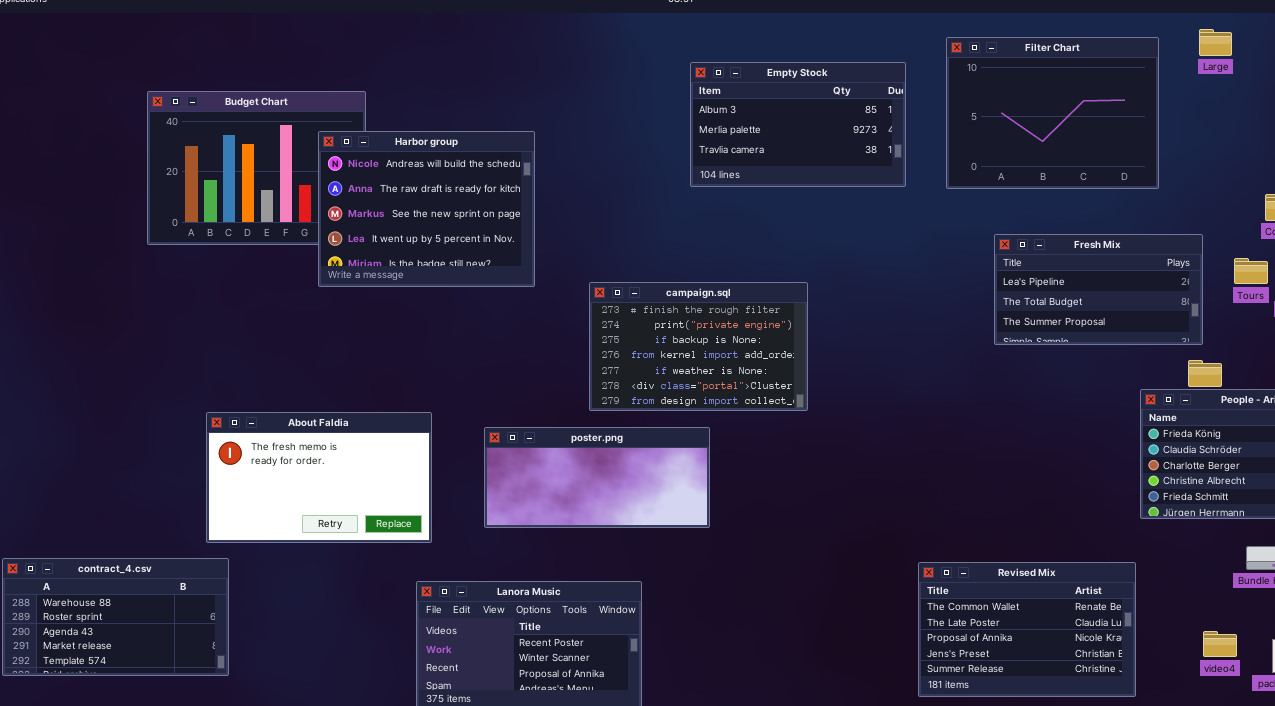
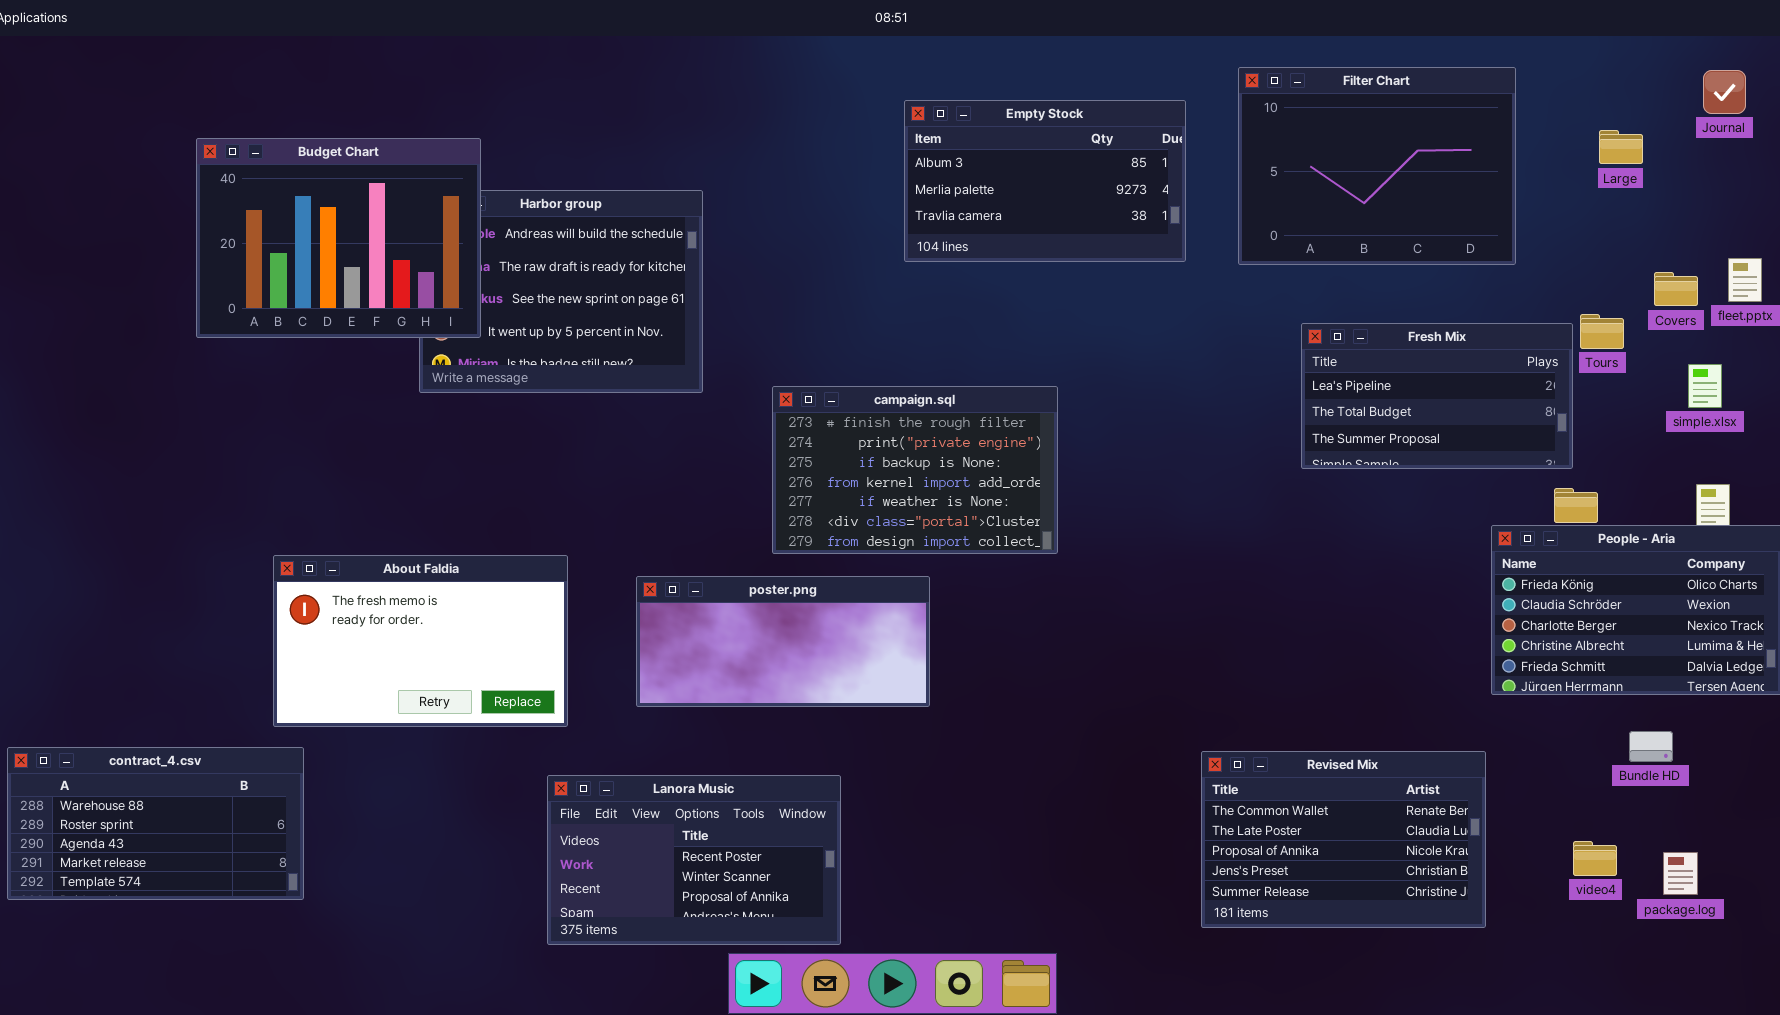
Large: [1199,29,1232,56] -> [1599,130,1643,164], moved
Budget Chart: [147,91,366,245] -> [196,138,481,338], raised
Tours: [1234,258,1268,284] -> [1580,314,1624,349], moved

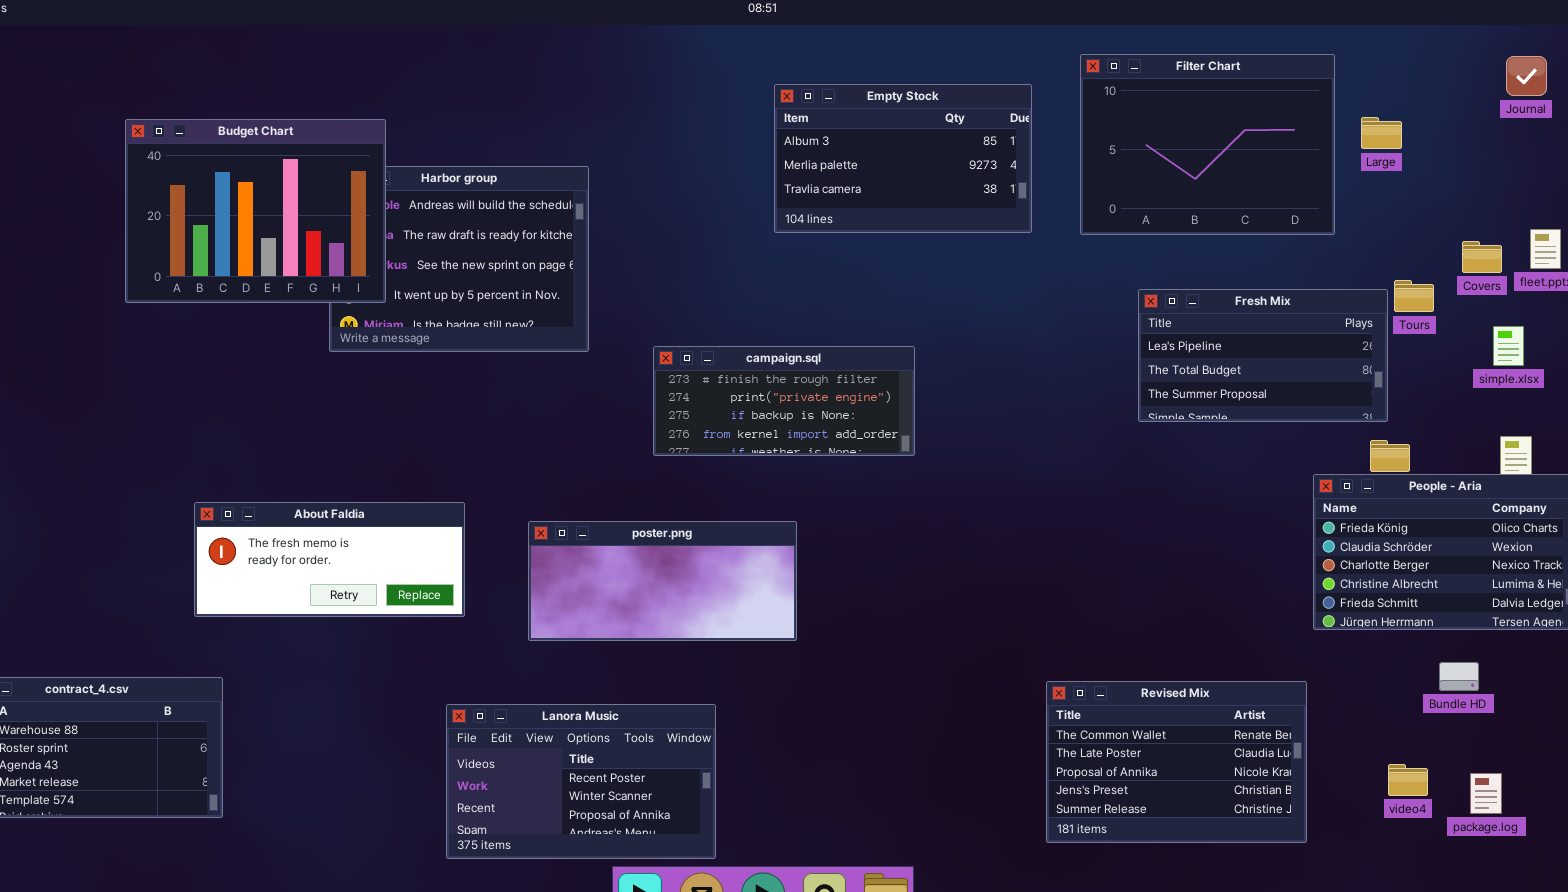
Large: [1599,130,1643,164] -> [1361,117,1402,149], moved
campaign.sql: [772,386,1058,554] -> [653,346,915,456], resized
About Faldia: [273,555,568,727] -> [194,502,465,617], resized

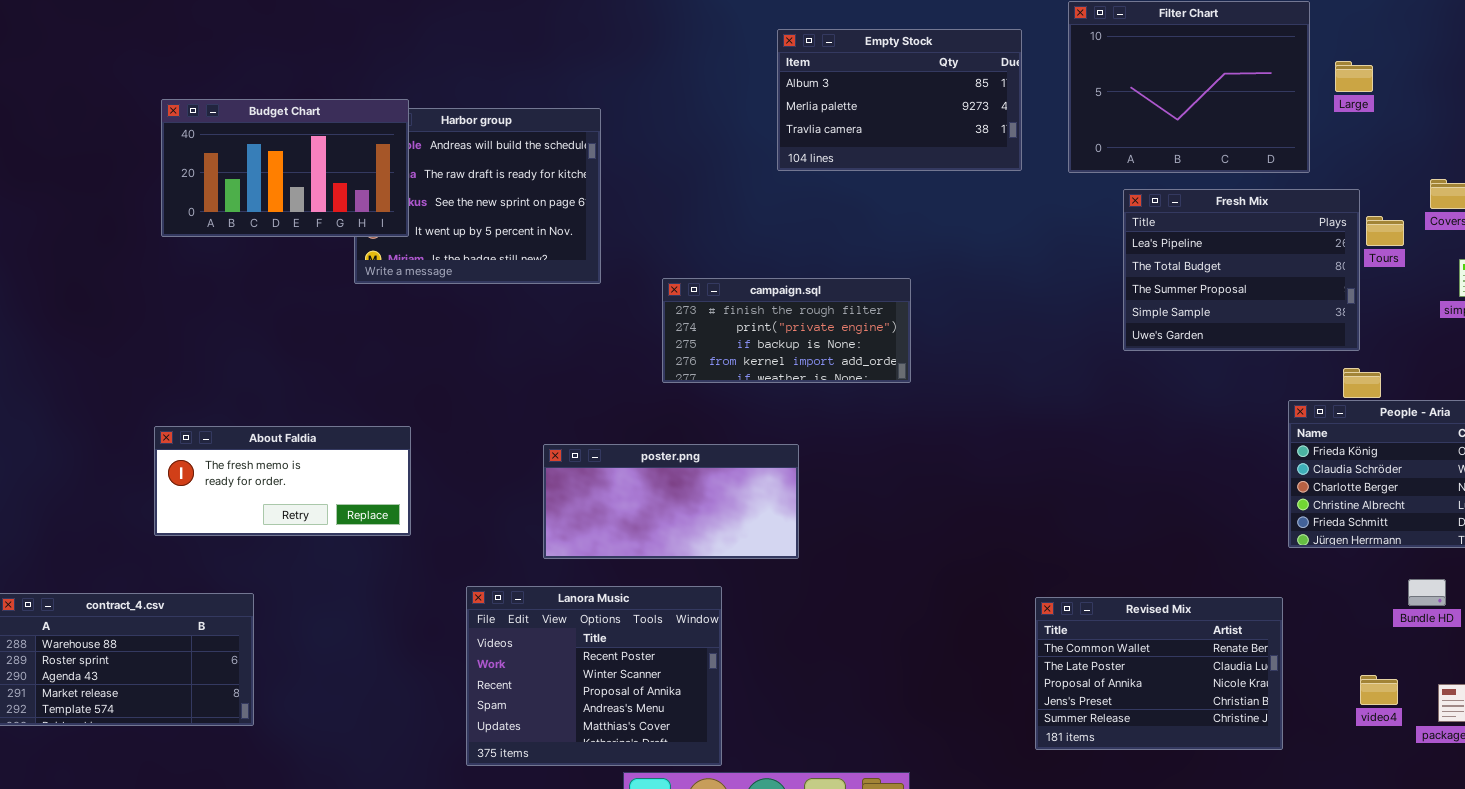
Budget Chart: [125,119,386,303] -> [161,99,409,237], resized
Fresh Mix: [1138,289,1388,422] -> [1123,189,1360,351], resized
About Faldia: [194,502,465,617] -> [154,426,411,536], moved
Lanora Music: [446,704,716,859] -> [466,586,722,766], resized

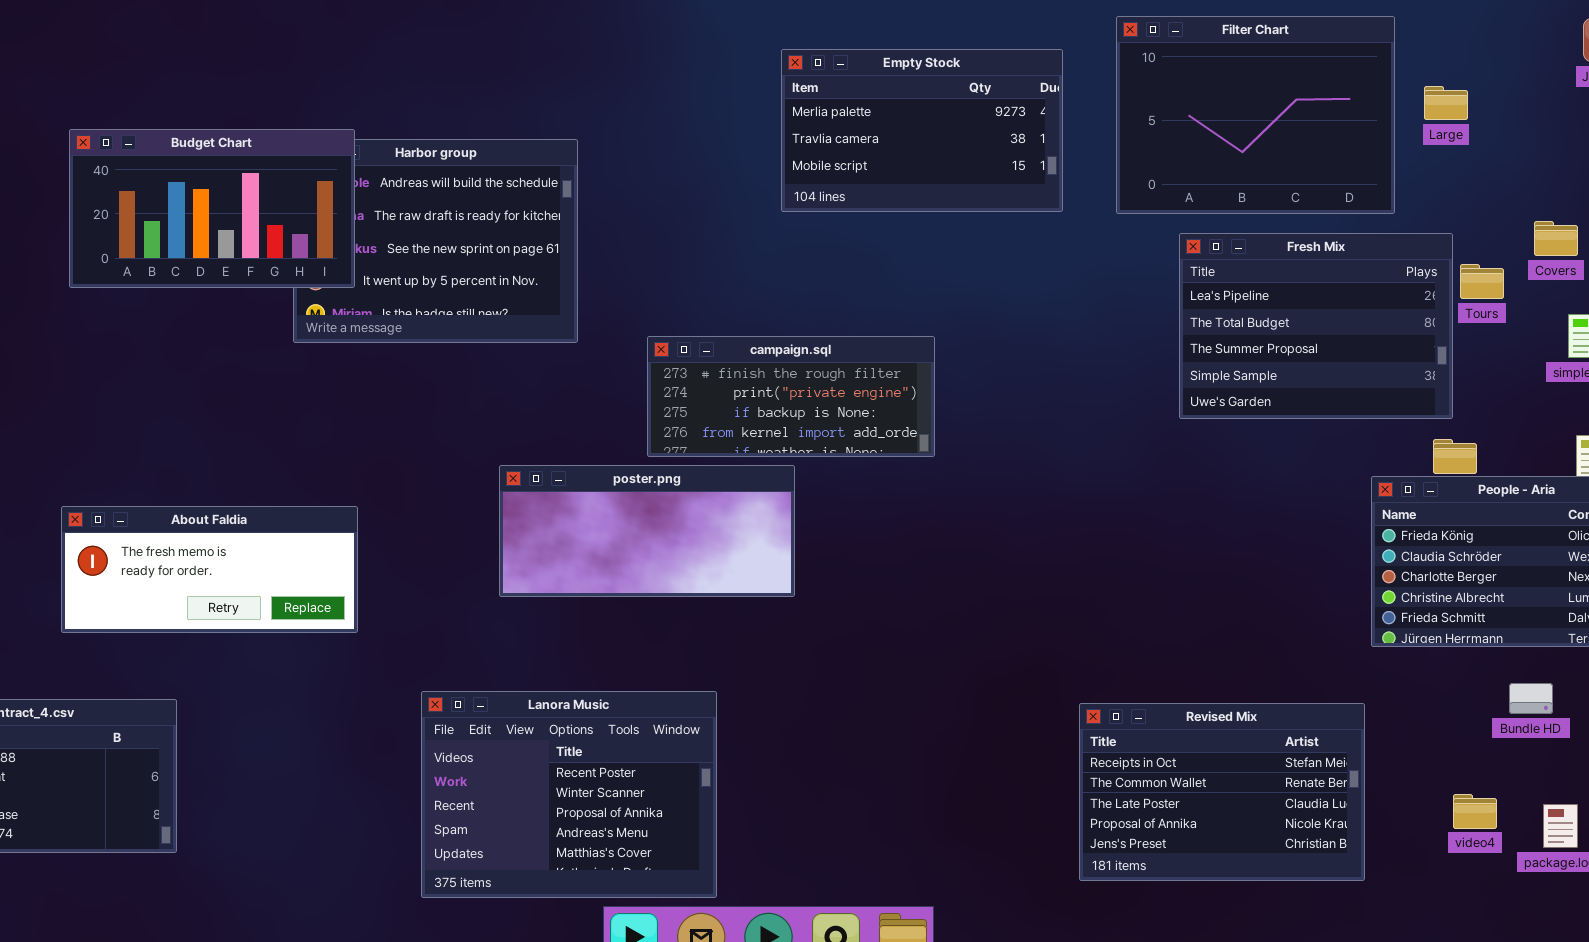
Empty Stock: [777,29,1022,171] -> [781,49,1063,212], scrolled down 1 row
poster.png: [543,444,799,559] -> [499,465,795,597], moved
Revised Mix: [1035,597,1283,750] -> [1079,703,1365,881], scrolled up 1 row

